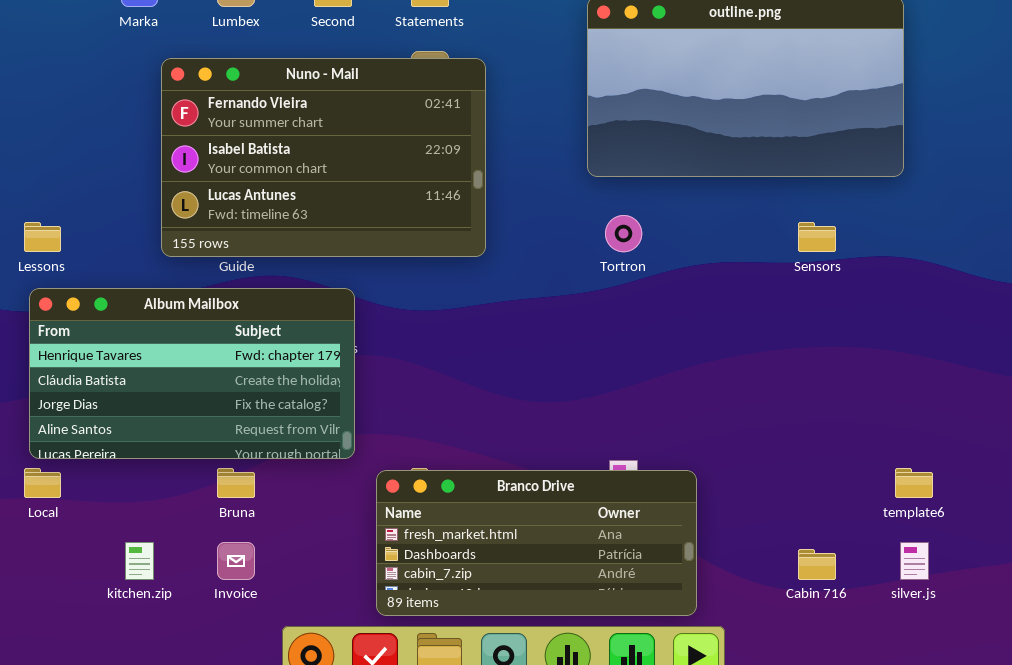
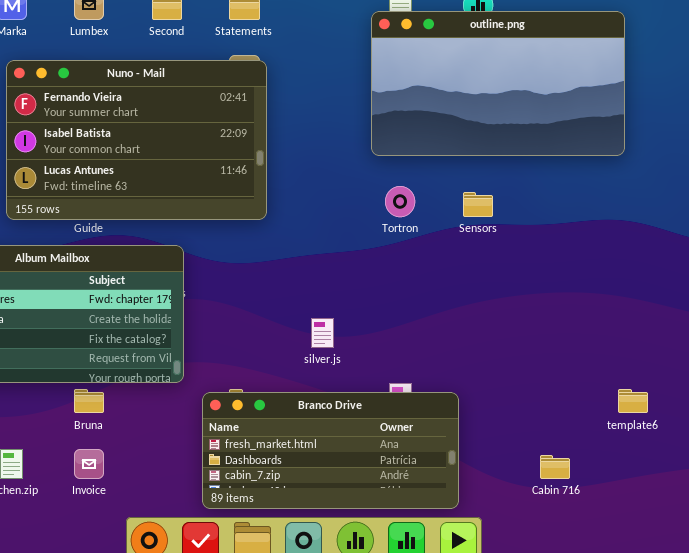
Nuno - Mail: [161,58,486,257] -> [6,60,267,220], moved
Sensors: [798,222,836,252] -> [463,192,493,217], moved
silver.js: [900,542,929,580] -> [311,318,334,348], moved

